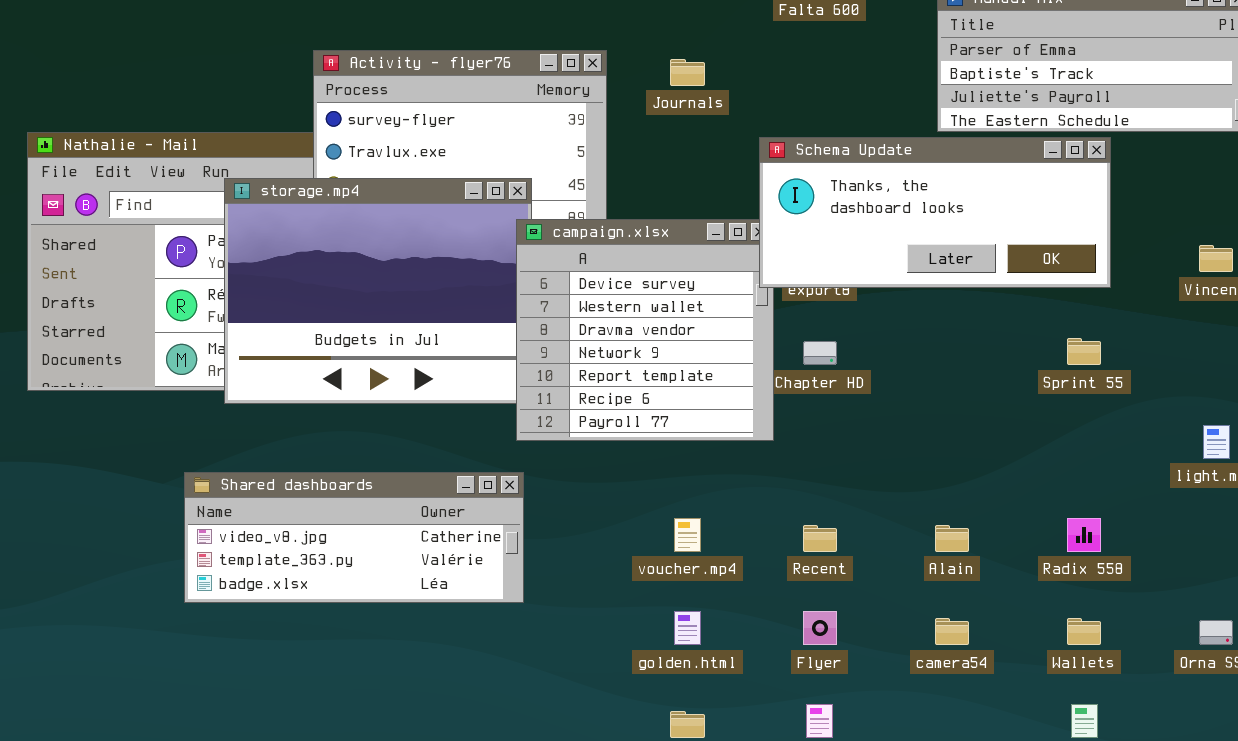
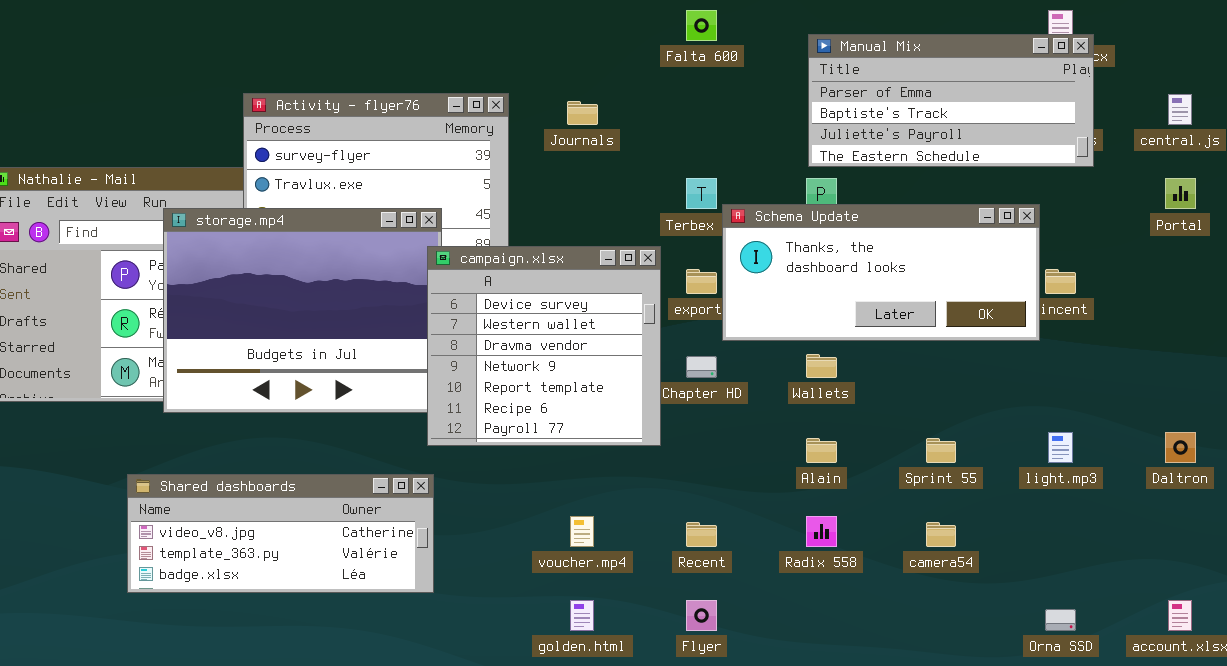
Schema Update: [759,137,1111,288] -> [722,204,1040,341], moved
Sprint 55: [1067,338,1101,365] -> [926,438,956,463], moved
Radix 558: [1067,518,1101,552] -> [806,516,837,547], moved
Alain: [935,525,969,552] -> [806,438,837,463], moved
camera54: [935,618,969,645] -> [926,522,956,547], moved
Wallets: [1067,618,1101,645] -> [806,354,837,378], moved

